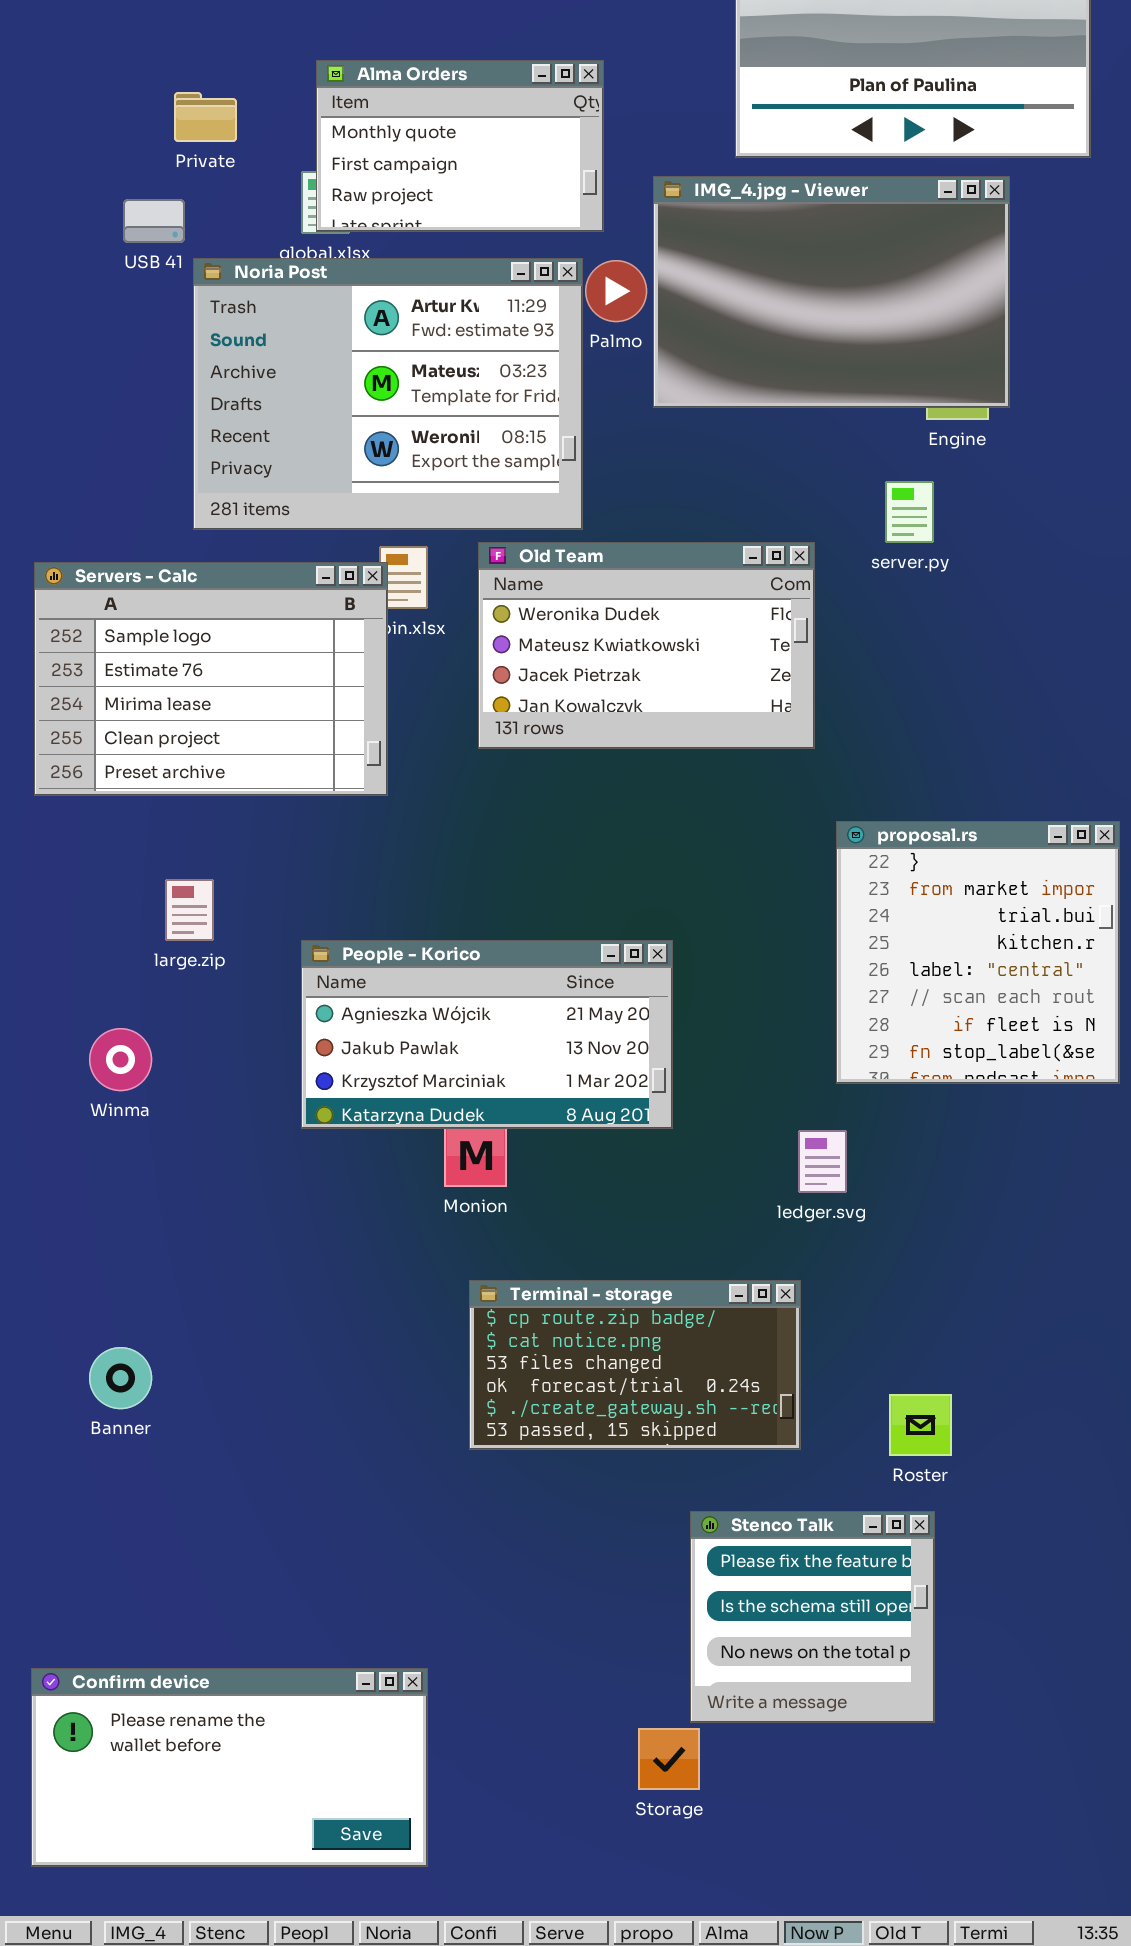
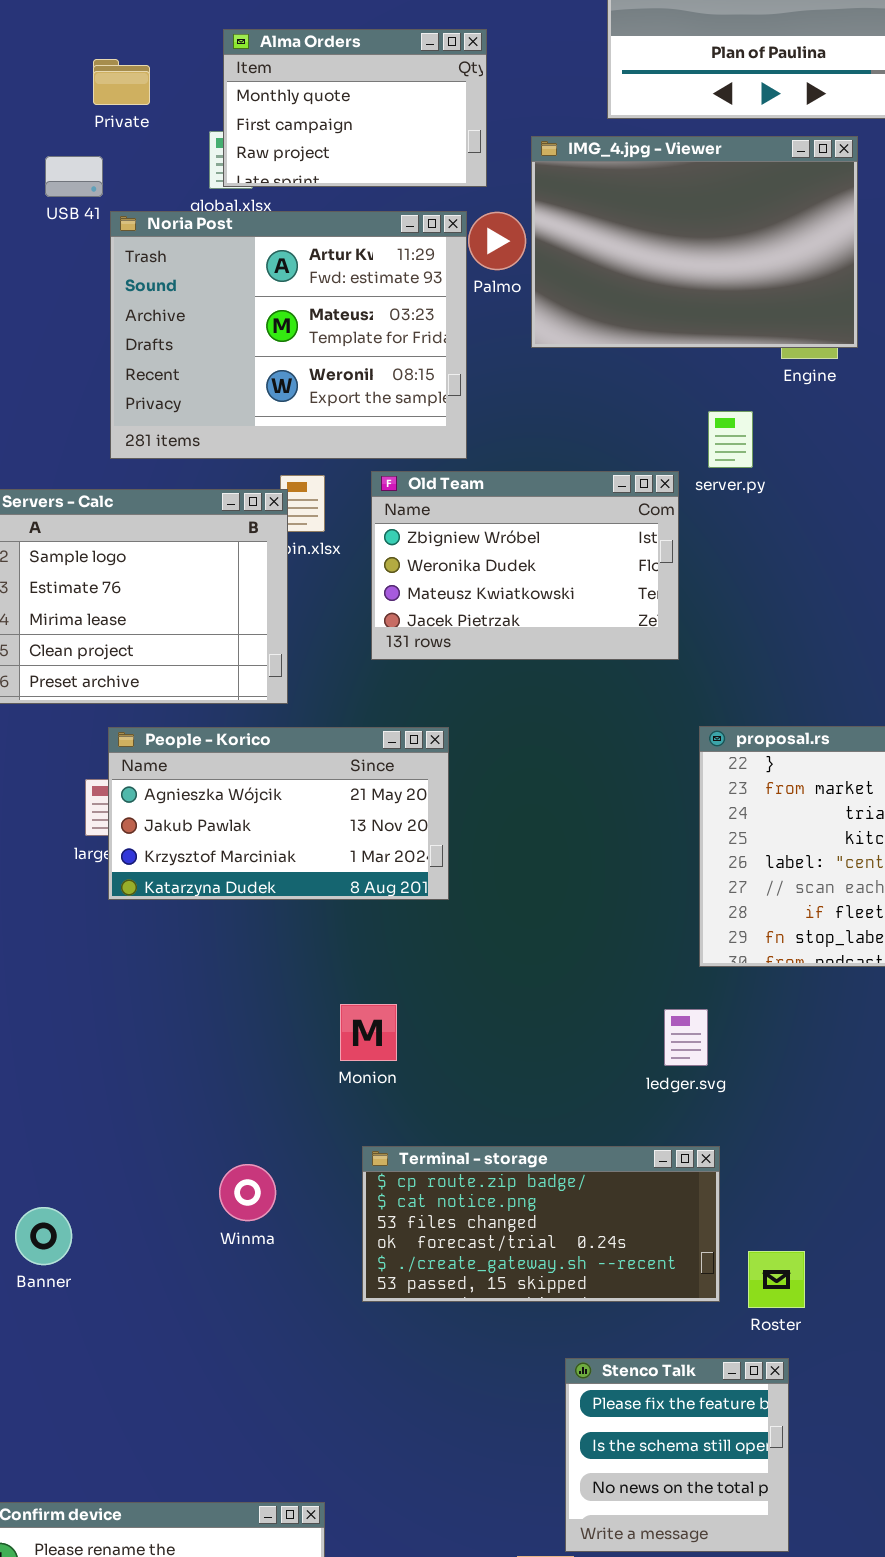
server.py: [885,481,934,543] -> [708,411,753,468], moved
Old Team: [478,542,815,749] -> [371,471,679,660], scrolled up 1 row
People - Korico: [301,940,673,1129] -> [108,727,449,900], moved
Winma: [89,1028,152,1091] -> [219,1164,276,1221], moved
Terminal - storage: [469,1280,801,1450] -> [362,1146,720,1302], resized

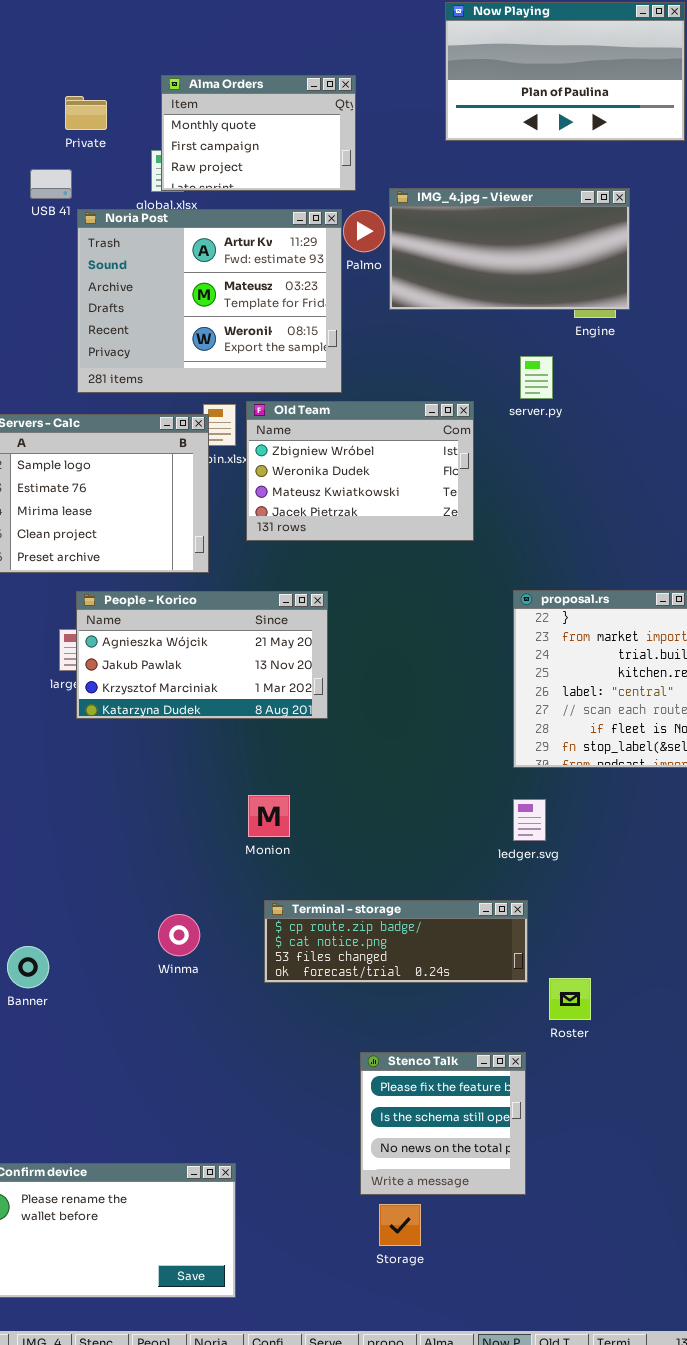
IMG_4.jpg - Viewer: [531,136,858,348] -> [389,188,630,310], resized
Old Team: [371,471,679,660] -> [246,401,474,541], moved
ledger.svg: [664,1009,708,1066] -> [513,799,546,841], moved
Terminal - storage: [362,1146,720,1302] -> [264,900,528,983], resized
Stenco Talk: [565,1358,789,1552] -> [360,1052,526,1195], moved

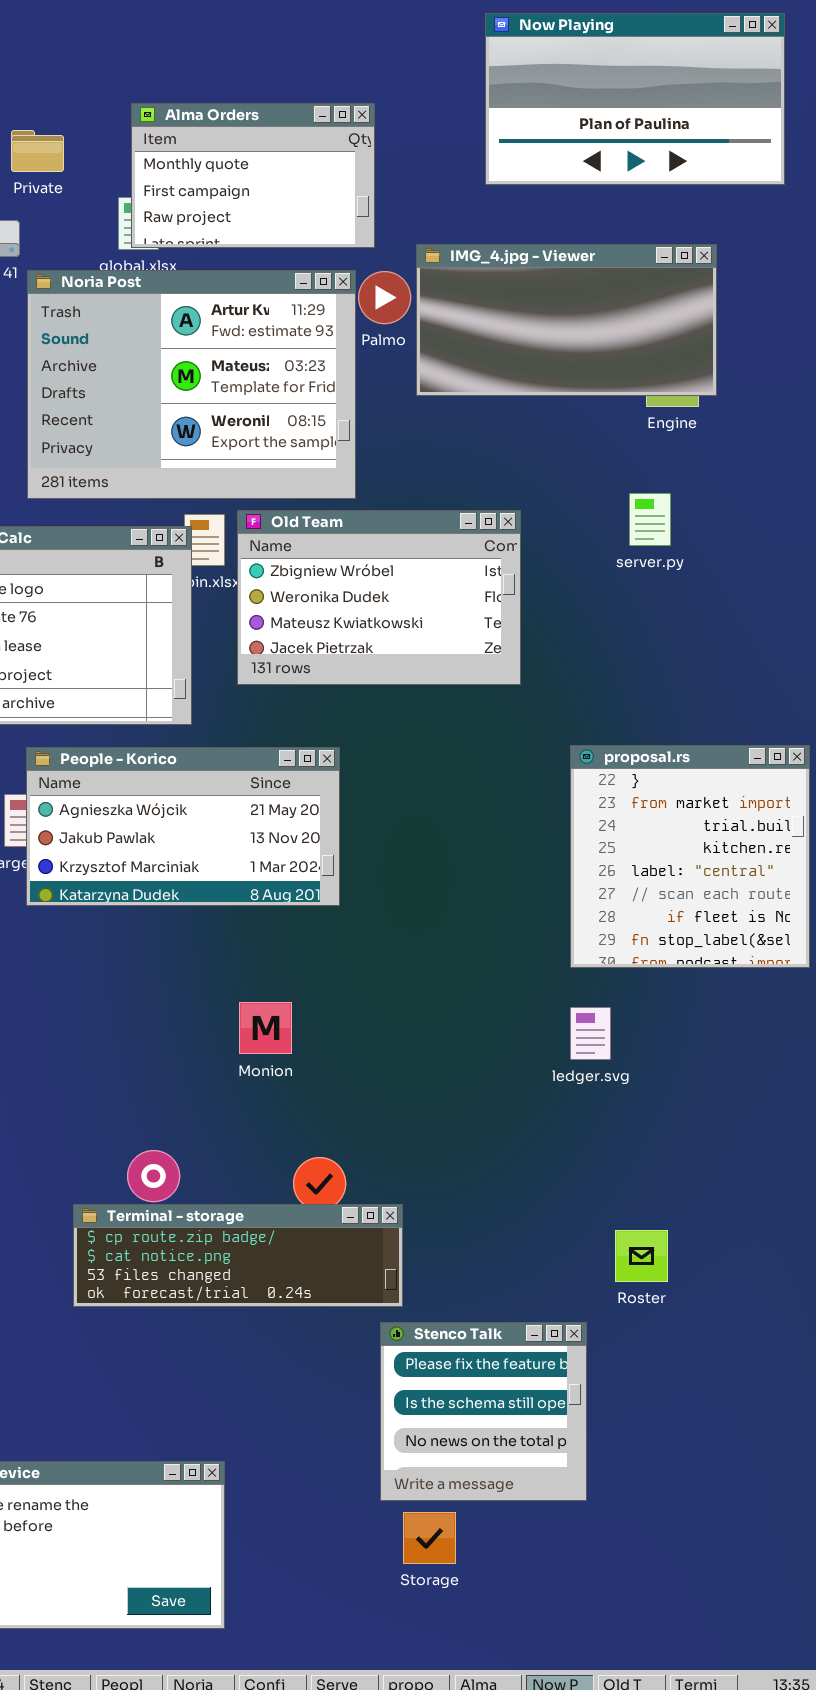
server.py: [520,356,553,399] -> [629,493,671,546], moved
Terminal - storage: [264,900,528,983] -> [73,1204,403,1307], moved

